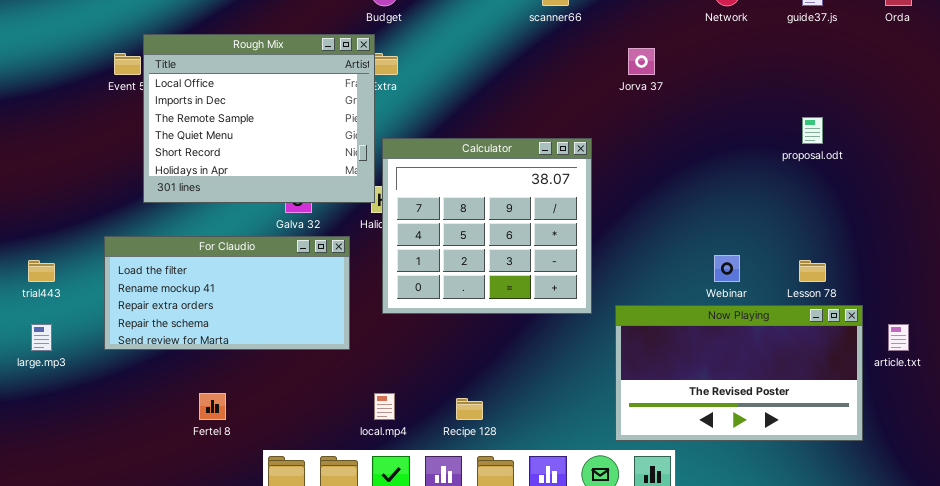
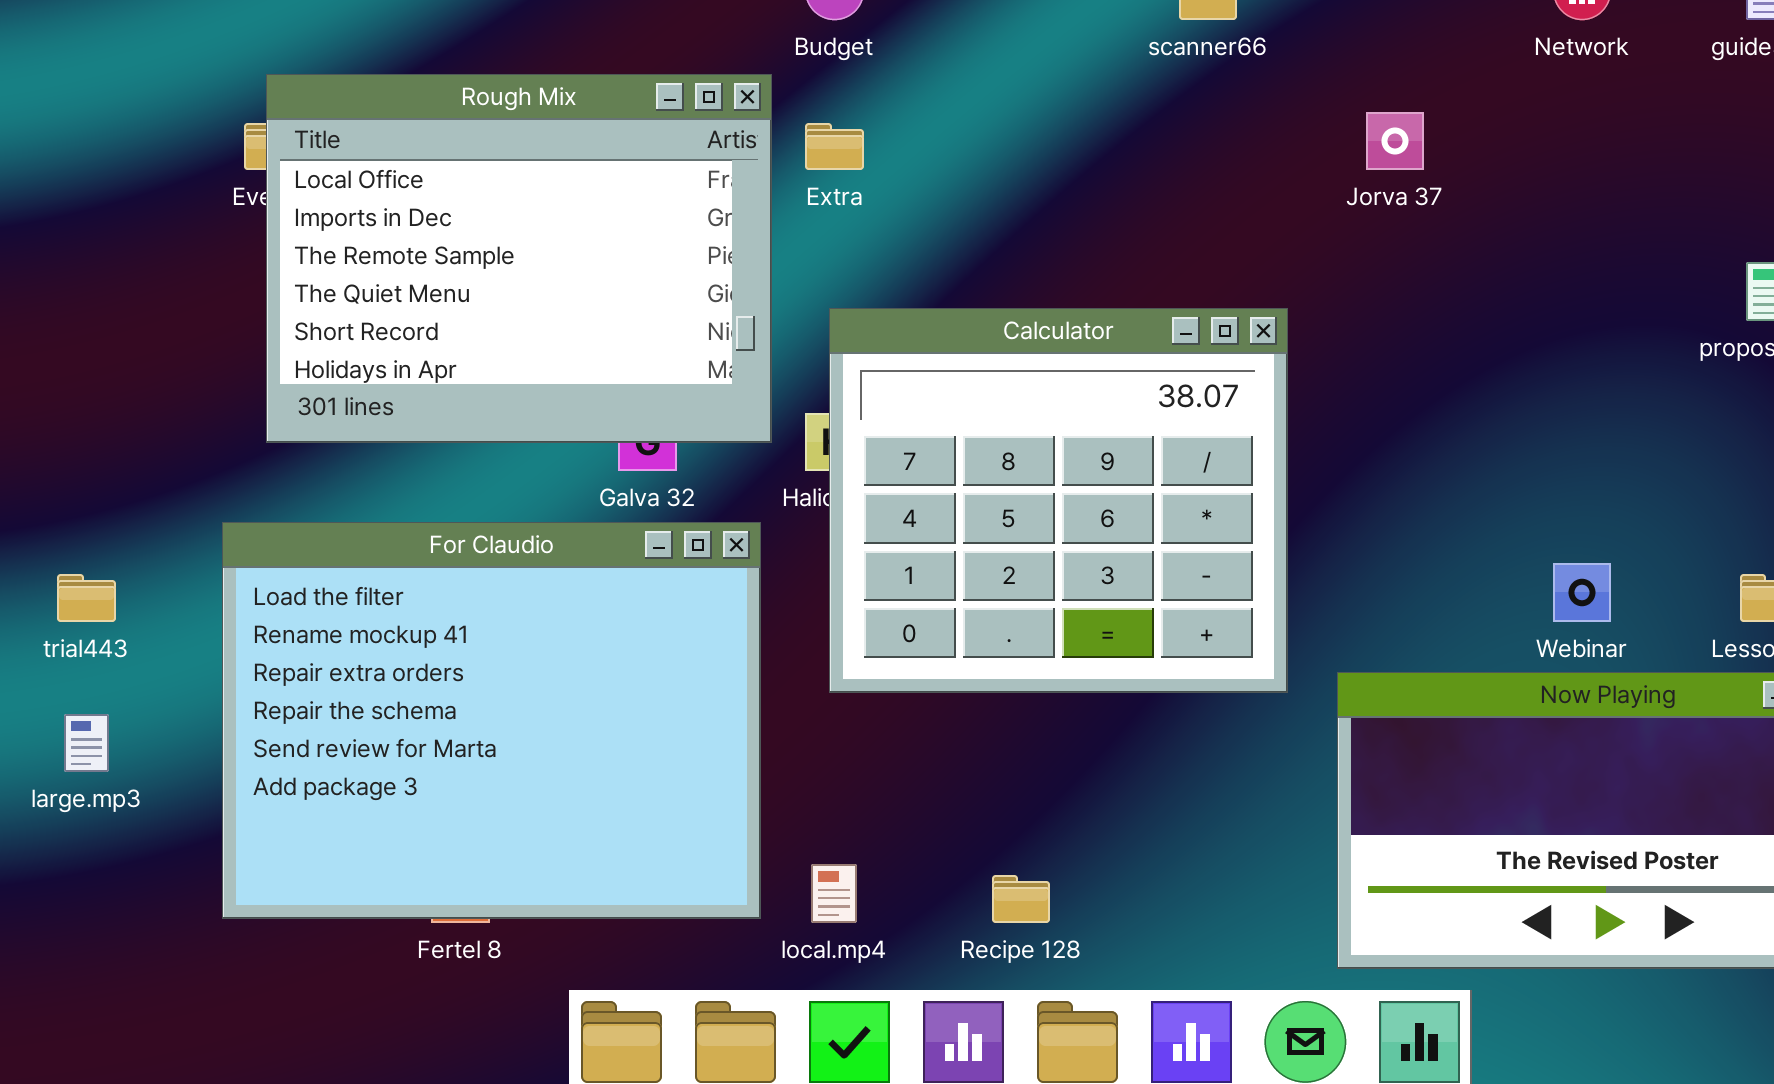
Rough Mix: [143,34,375,203] -> [266,74,772,443], moved
For Claudio: [104,236,350,350] -> [222,522,761,919], resized

